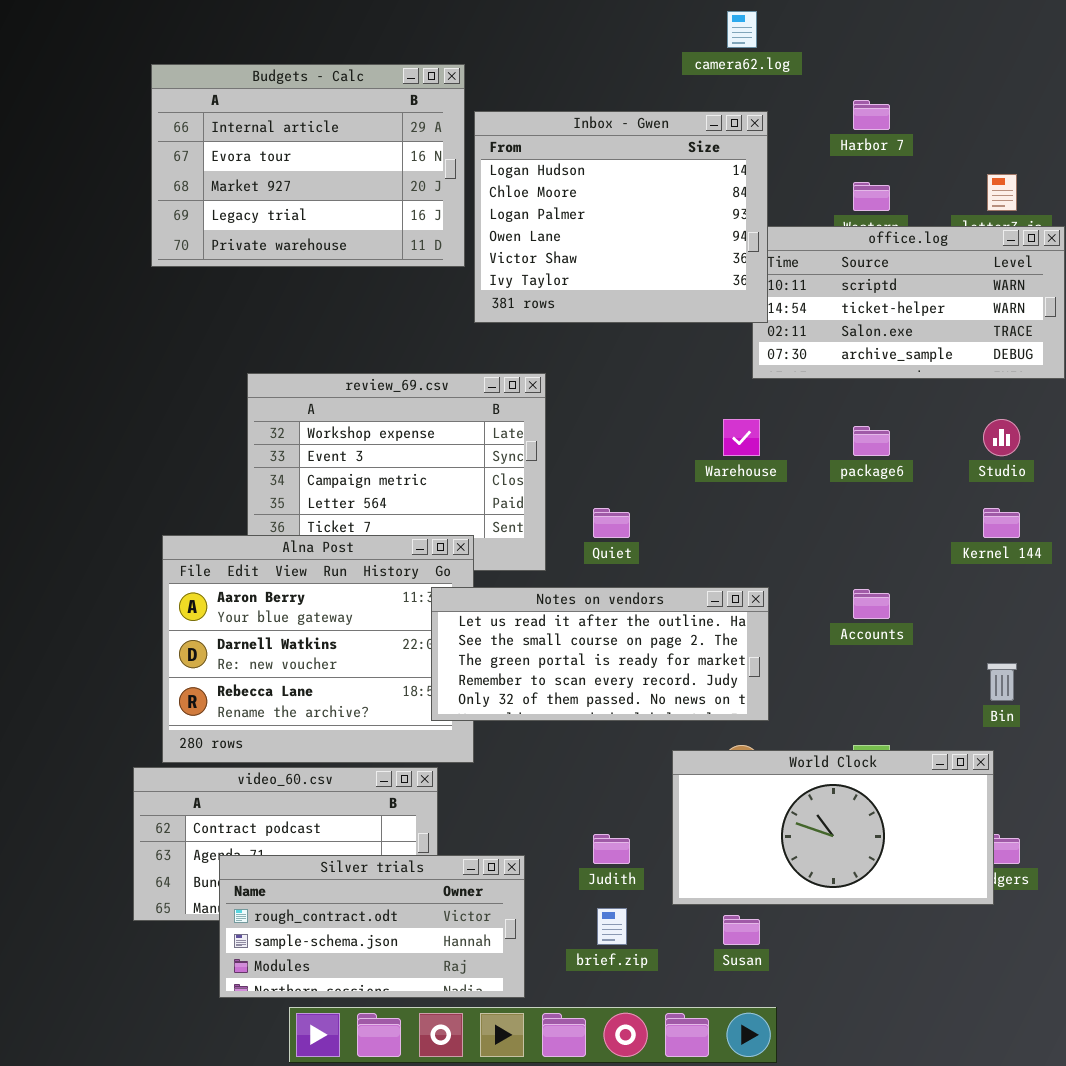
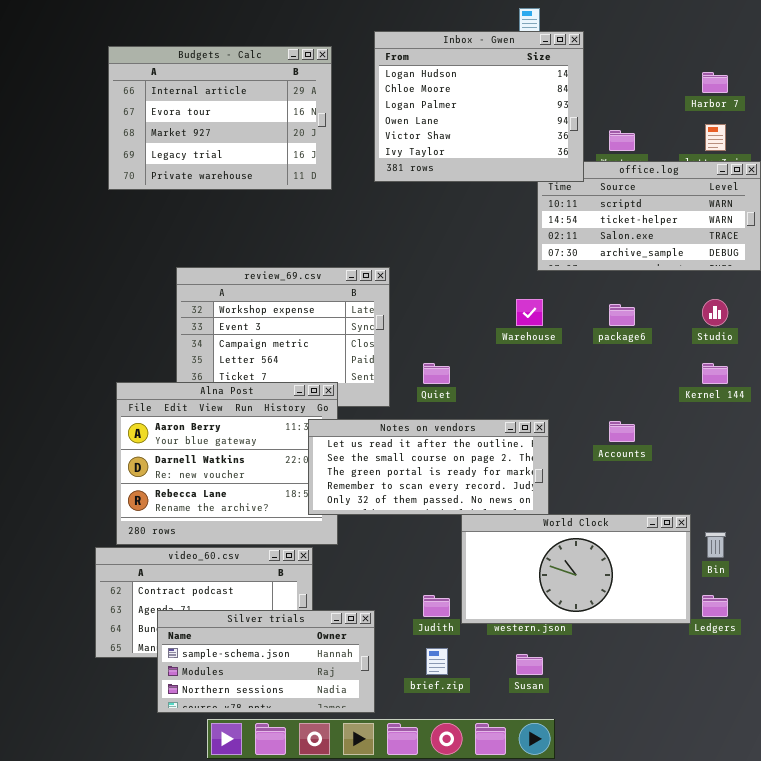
Harbor 7: [853,100,890,130] -> [702,72,728,93], moved
Inbox - Gwen: [474,111,768,323] -> [374,31,584,182], moved
Bin: [987,663,1017,701] -> [705,532,726,558], moved
World Clock: [672,750,994,905] -> [461,514,691,624], moved
Silver trials: [219,855,525,998] -> [157,610,375,713], scrolled down 1 row

